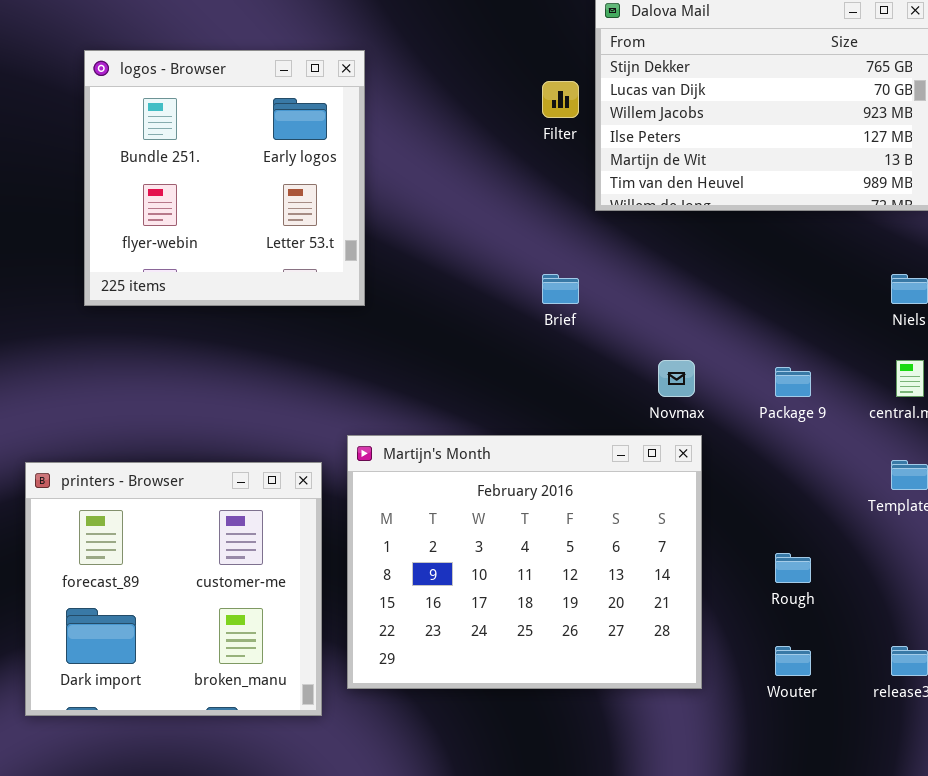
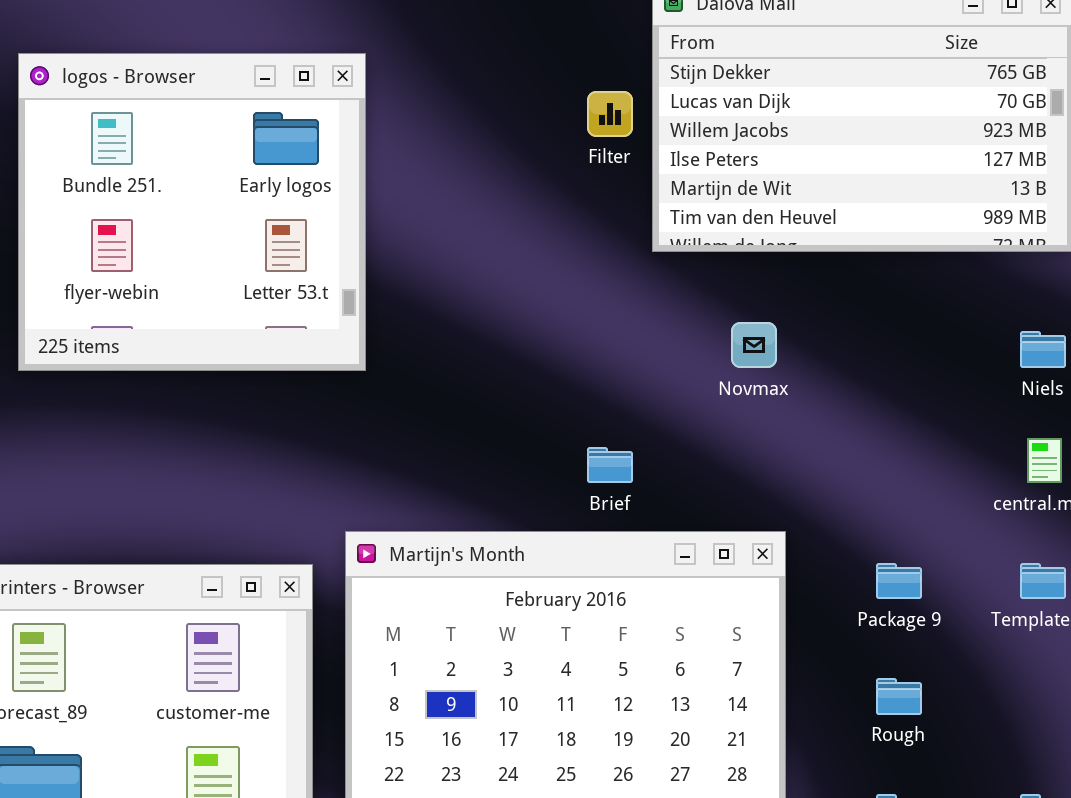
Brief: [542,274,579,304] -> [587,447,633,483], moved
Novmax: [658,360,695,397] -> [731,322,777,368], moved
Package 9: [775,367,811,397] -> [876,563,922,599], moved

